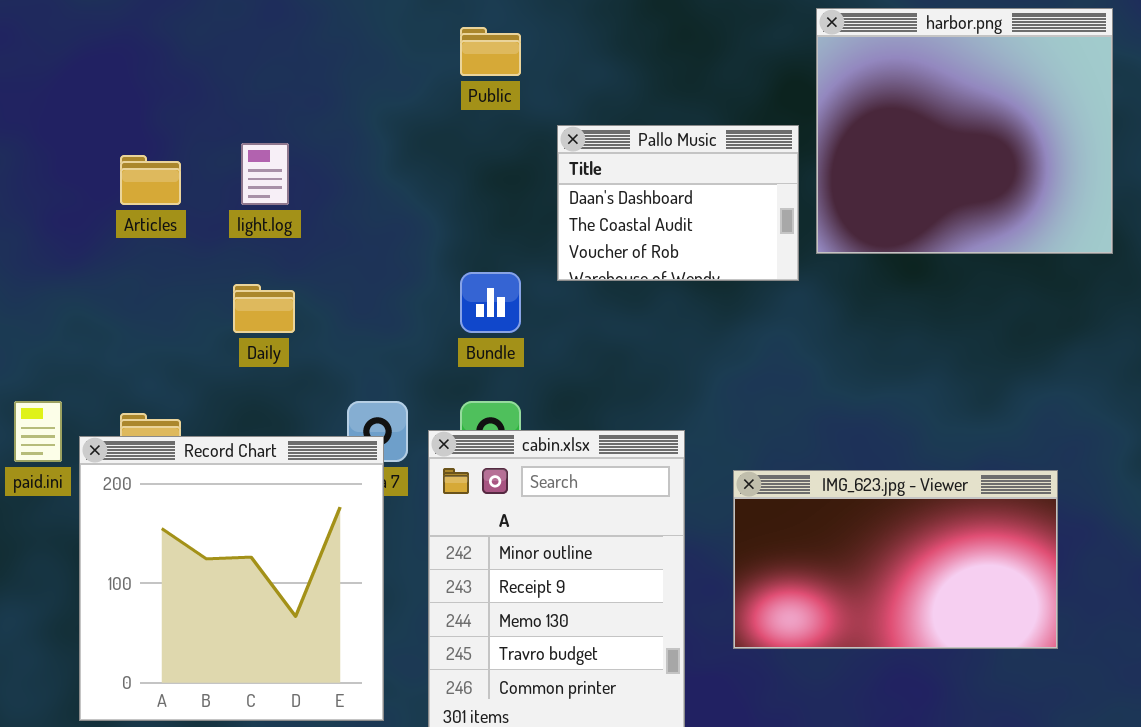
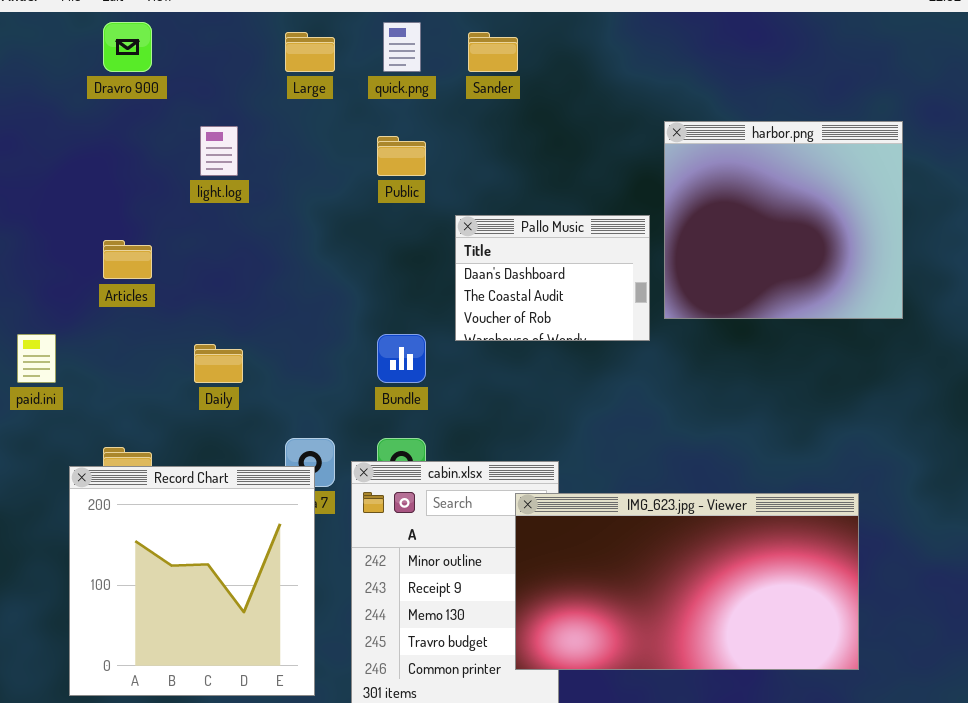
light.log: [241,143,289,205] -> [200,126,238,176], moved
paid.ini: [14,401,62,462] -> [17,334,56,383], moved
IMG_623.jpg - Viewer: [733,470,1058,649] -> [515,493,859,670], resized

